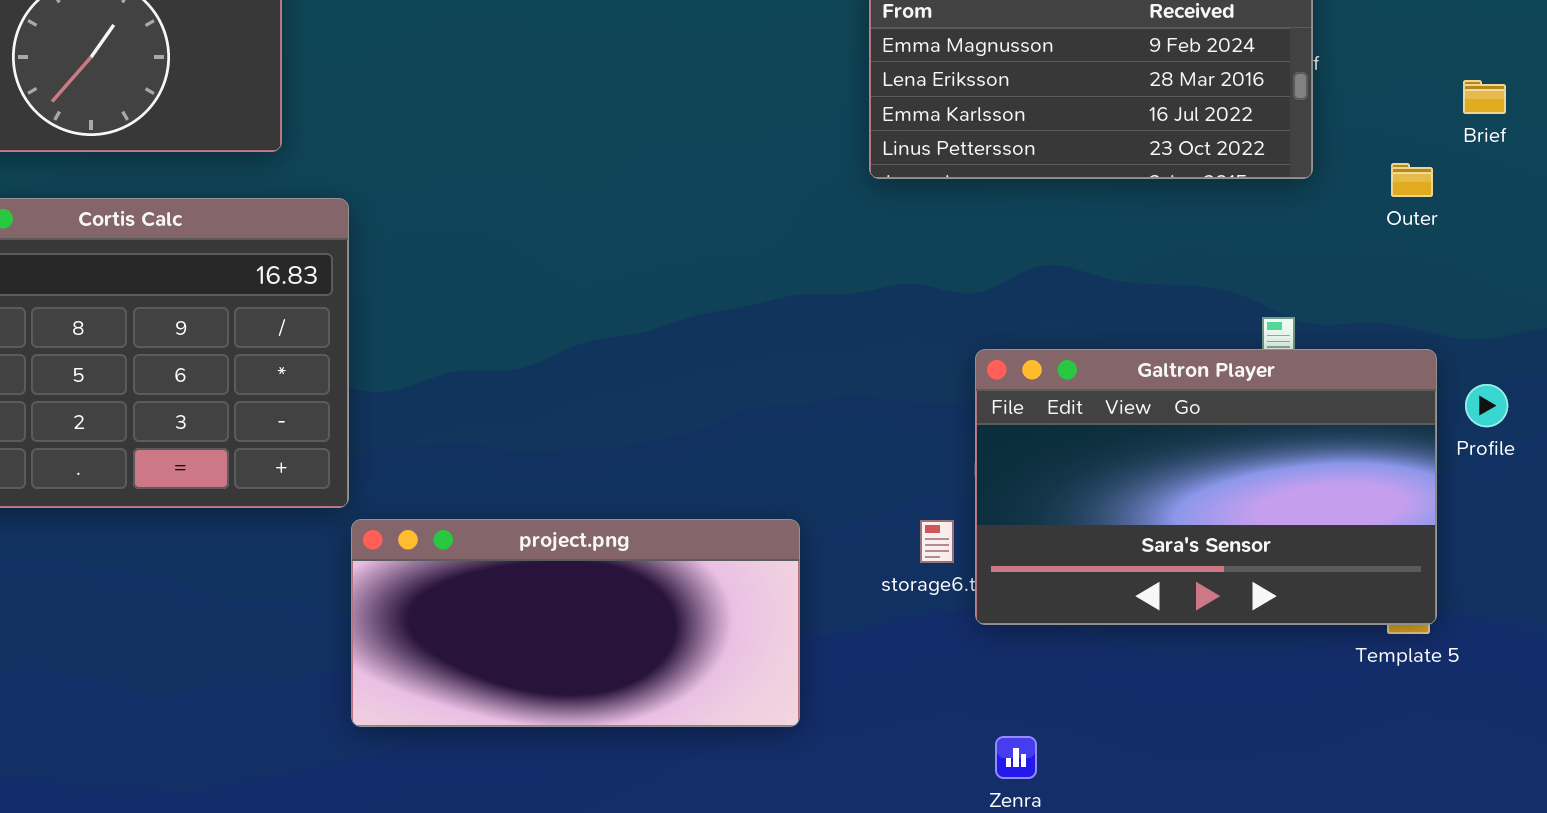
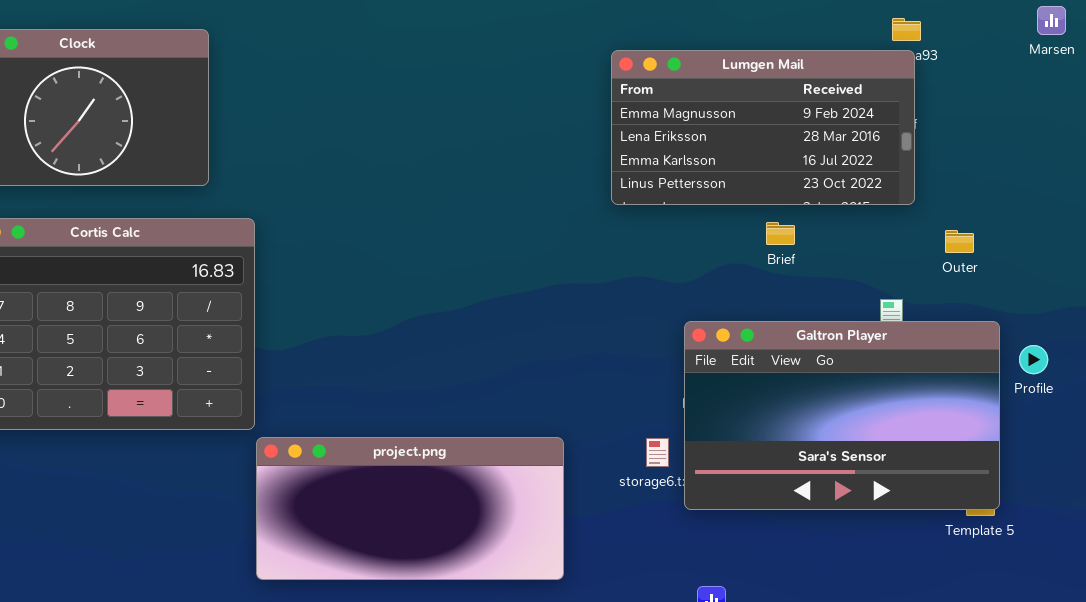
Brief: [1463,80,1506,114] -> [766,222,795,245], moved
Outer: [1391,163,1433,197] -> [945,230,974,253], moved

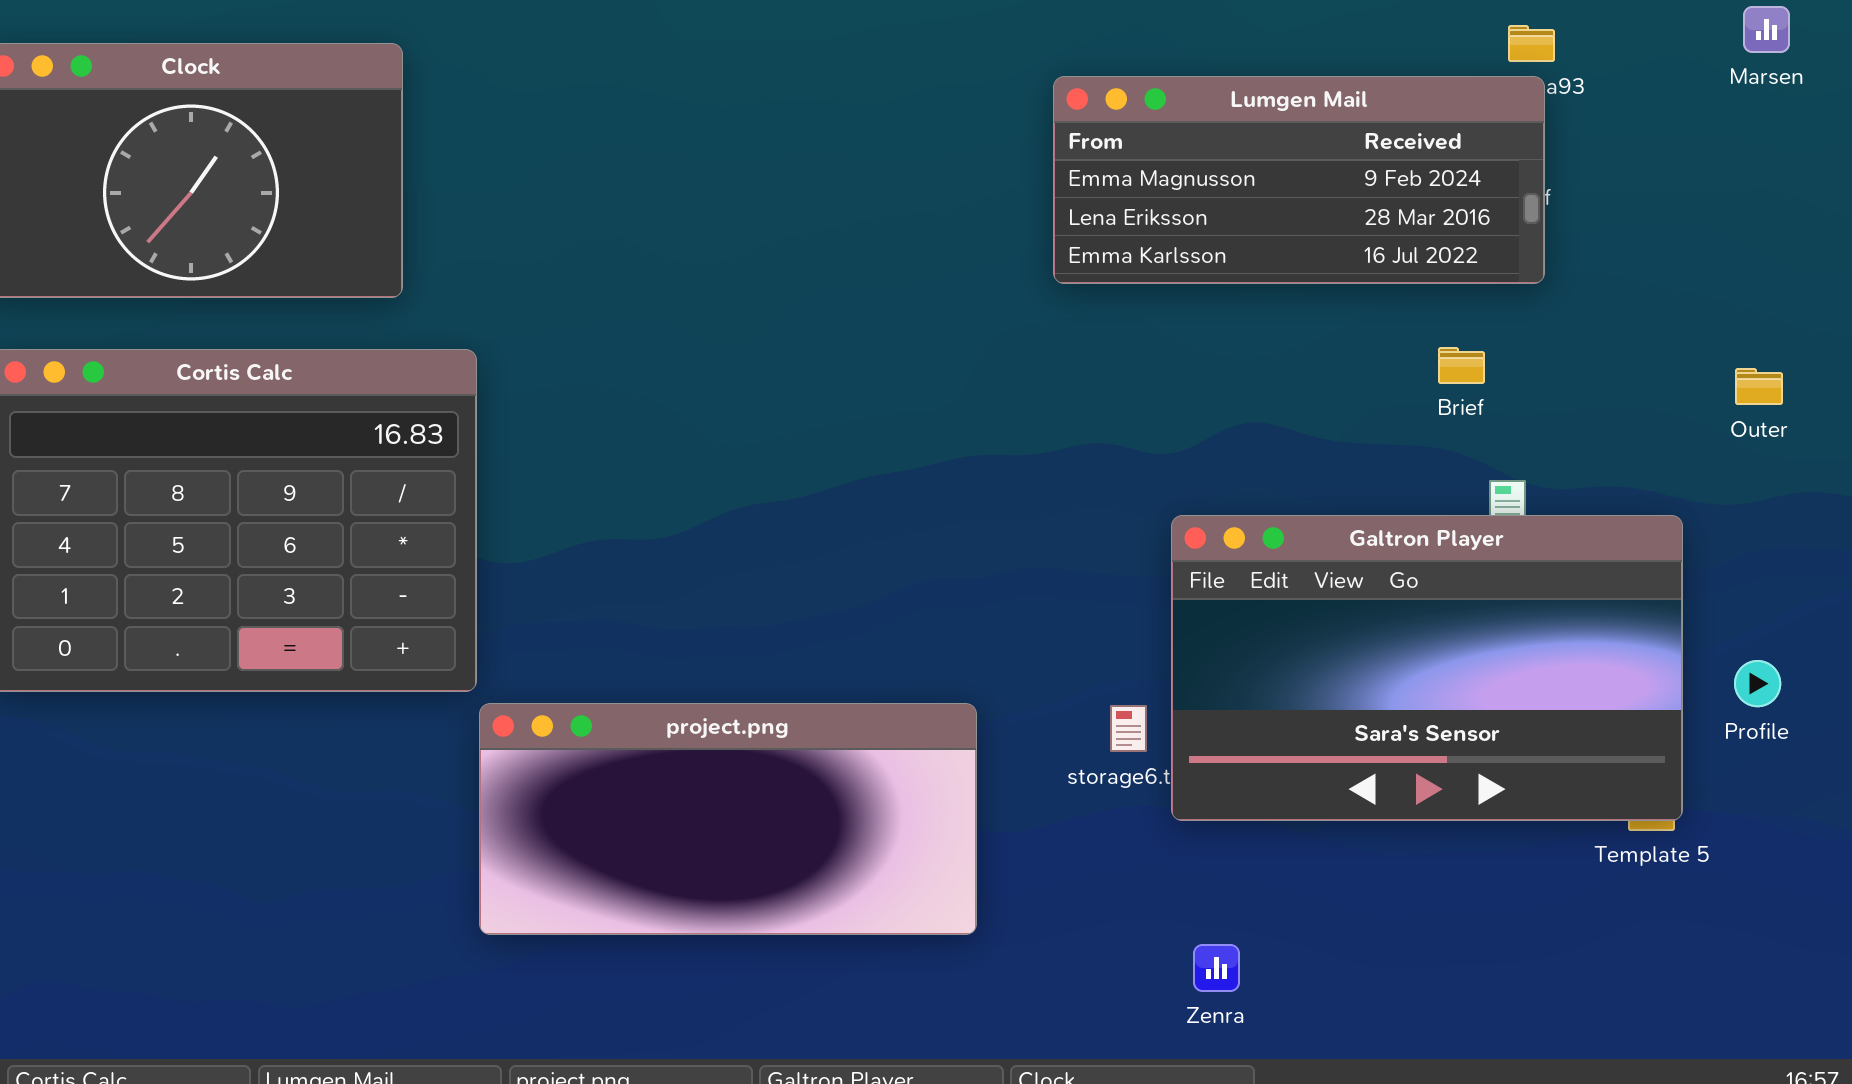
Lumgen Mail: [611,50,915,205] -> [1053,76,1545,284], resized
Brief: [766,222,795,245] -> [1438,347,1485,384], moved
Outer: [945,230,974,253] -> [1735,368,1783,405], moved
Profile: [1019,345,1048,374] -> [1734,660,1781,707], moved

